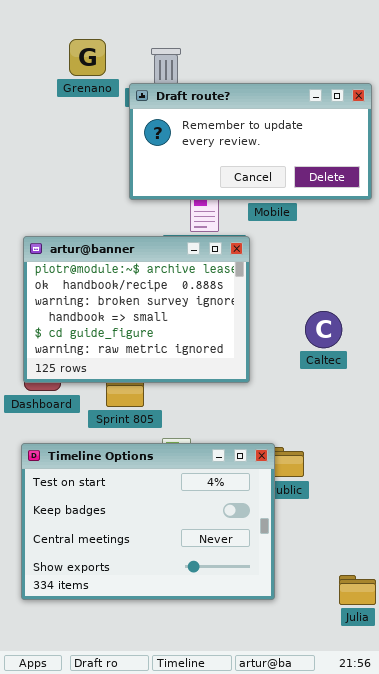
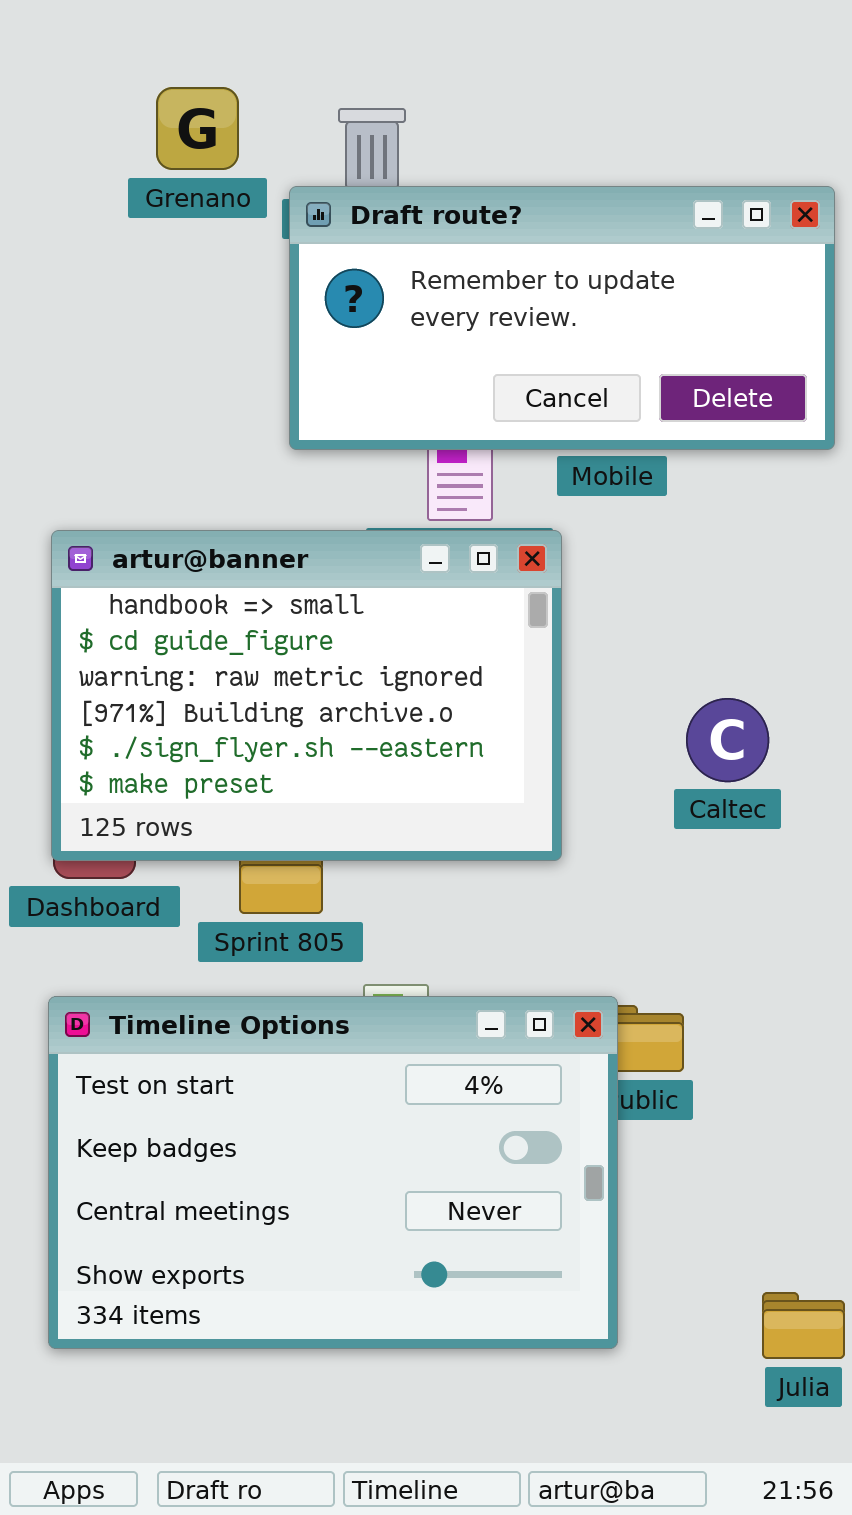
artur@banner: [23,236,250,383] -> [51,530,562,861], scrolled down 3 rows

